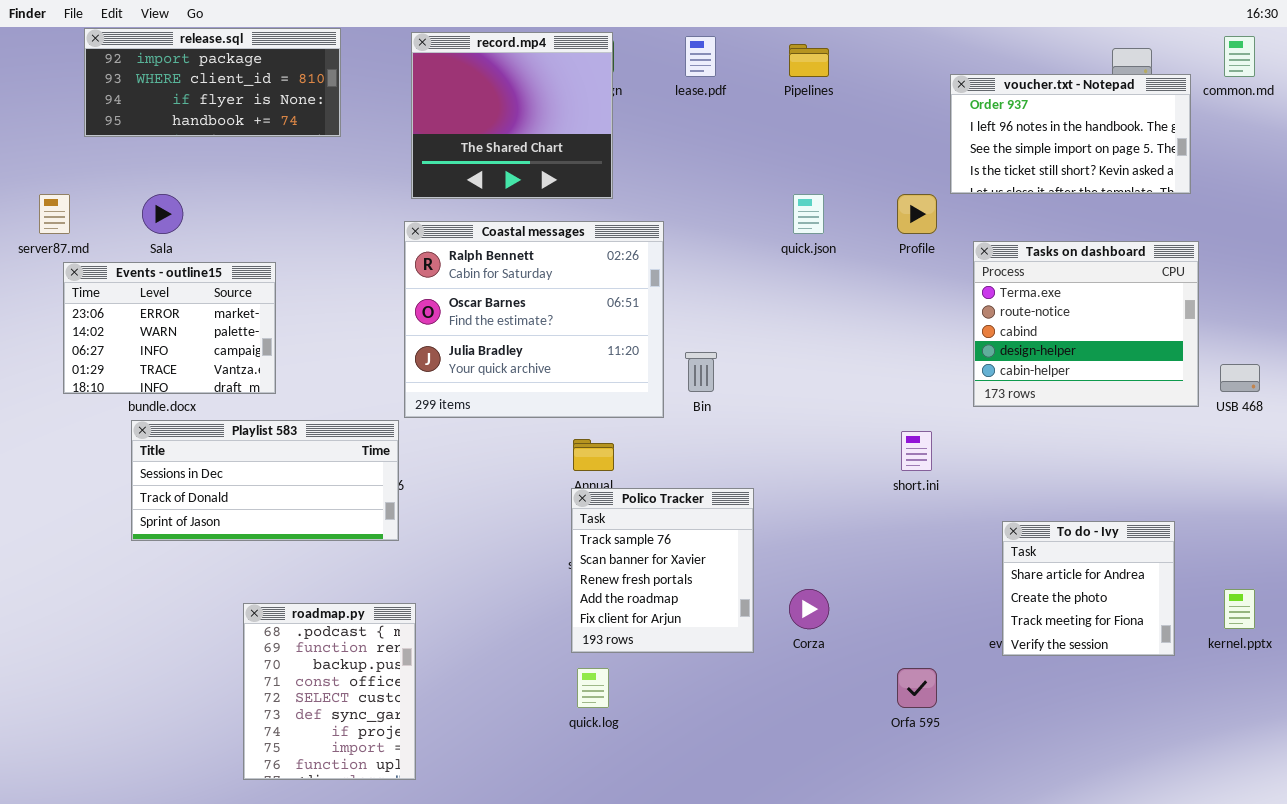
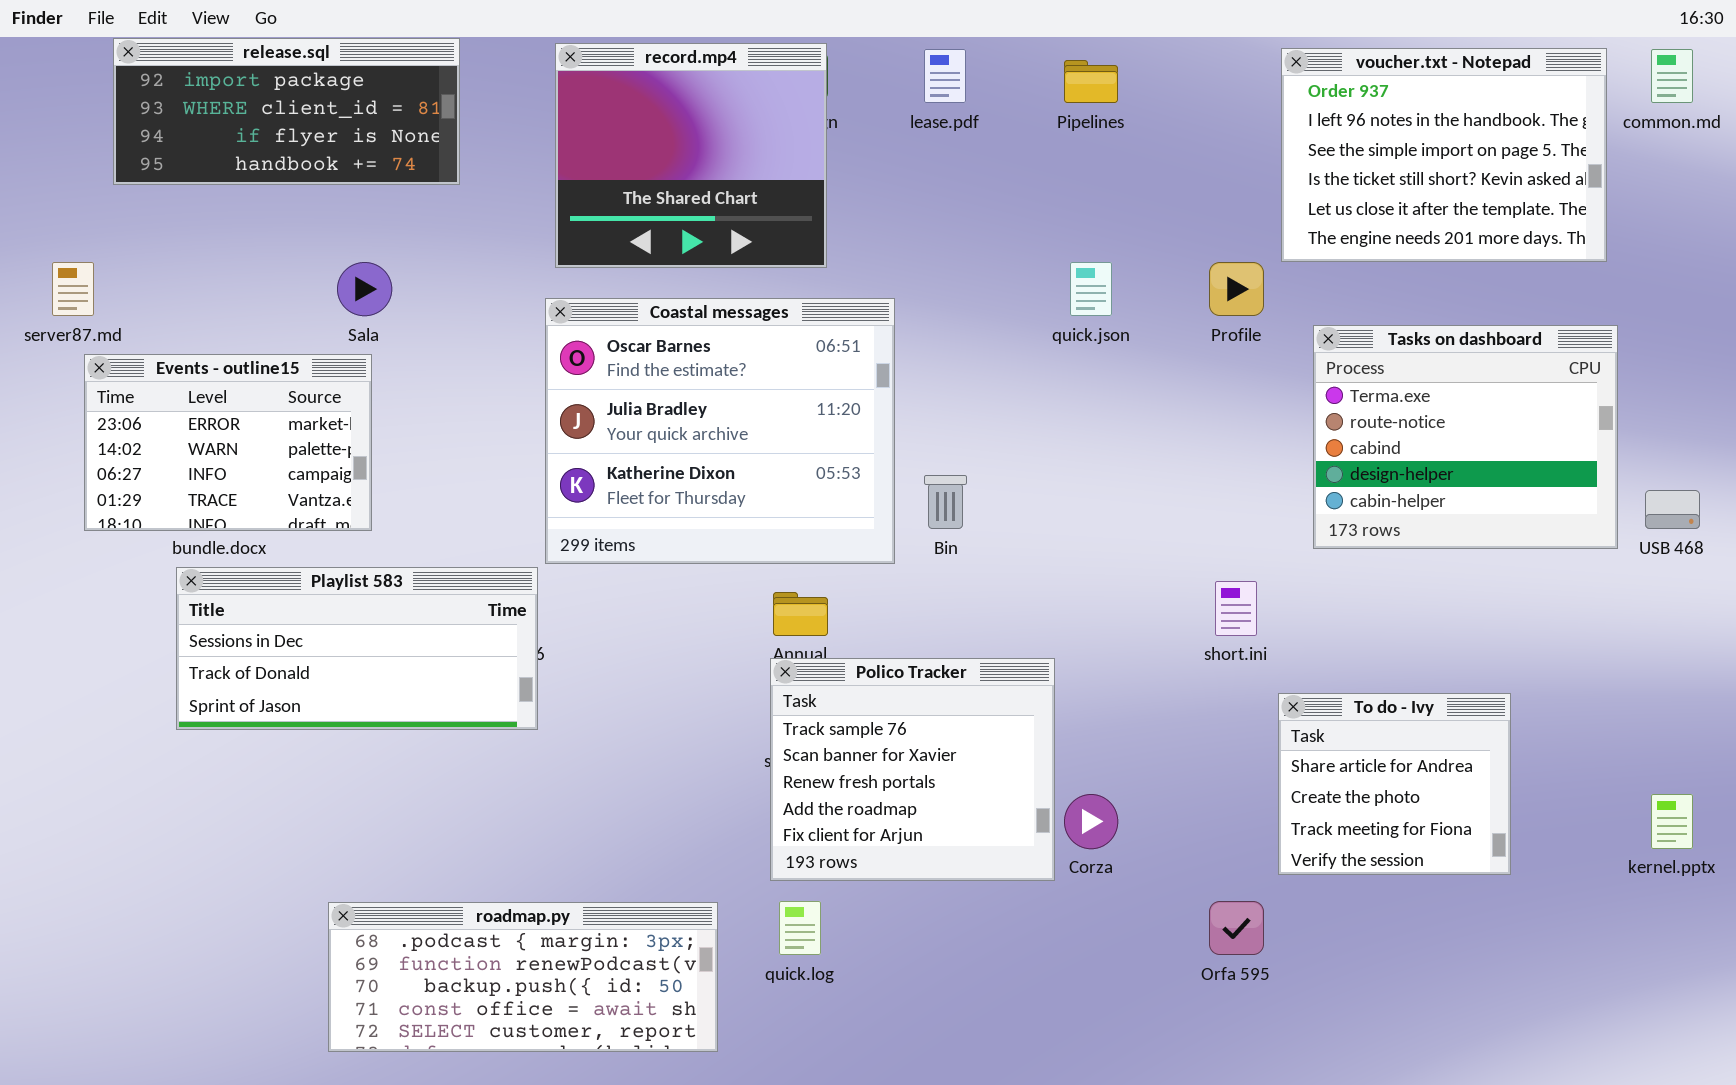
voucher.txt - Notepad: [950,74,1191,194] -> [1281,48,1607,262], resized
Sala: [142,194,183,234] -> [337,262,392,316], moved
Coastal messages: [404,221,664,418] -> [545,298,895,564], scrolled down 1 row
Polico Tracker: [571,488,754,653] -> [770,658,1055,881], resized
To do - Ivy: [1002,521,1175,656] -> [1278,693,1511,875], moved
roadmap.py: [243,603,416,780] -> [328,902,718,1052], resized

